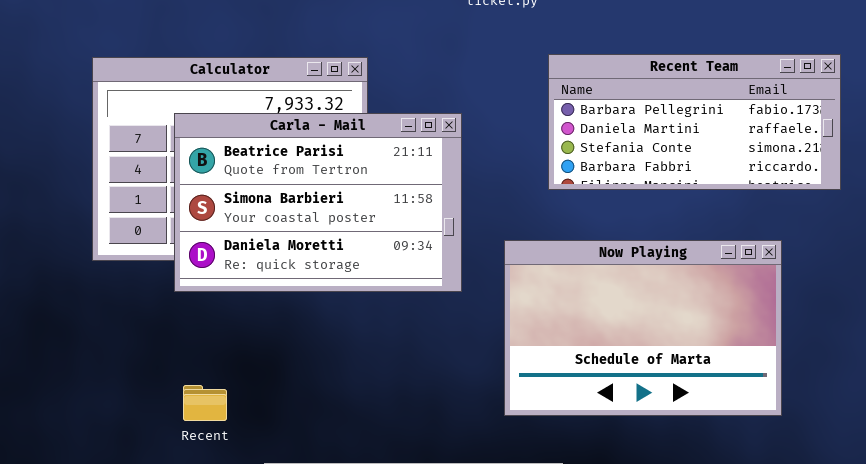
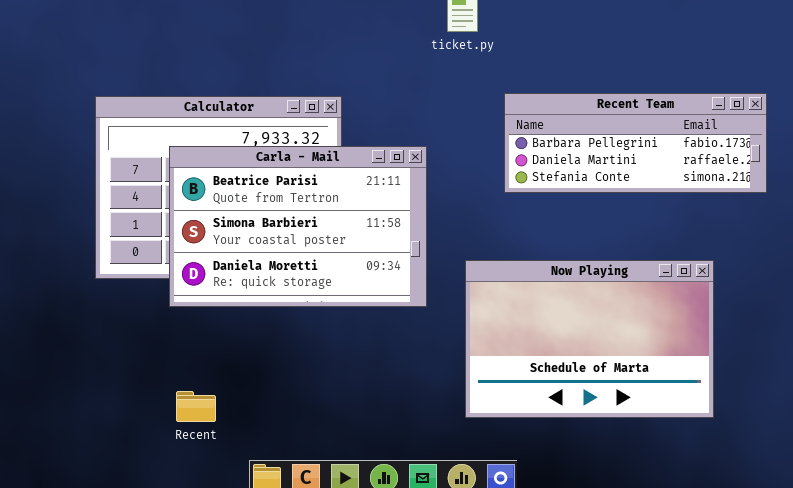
Recent Team: [548,54,841,190] -> [504,93,767,193], resized

